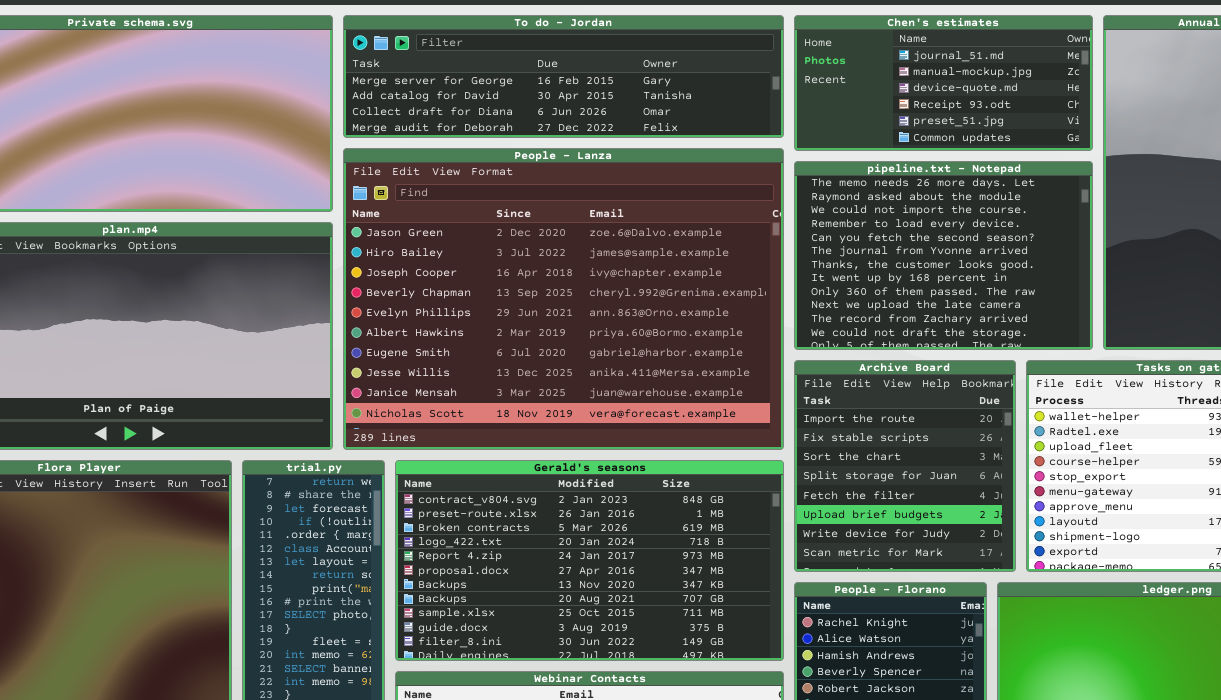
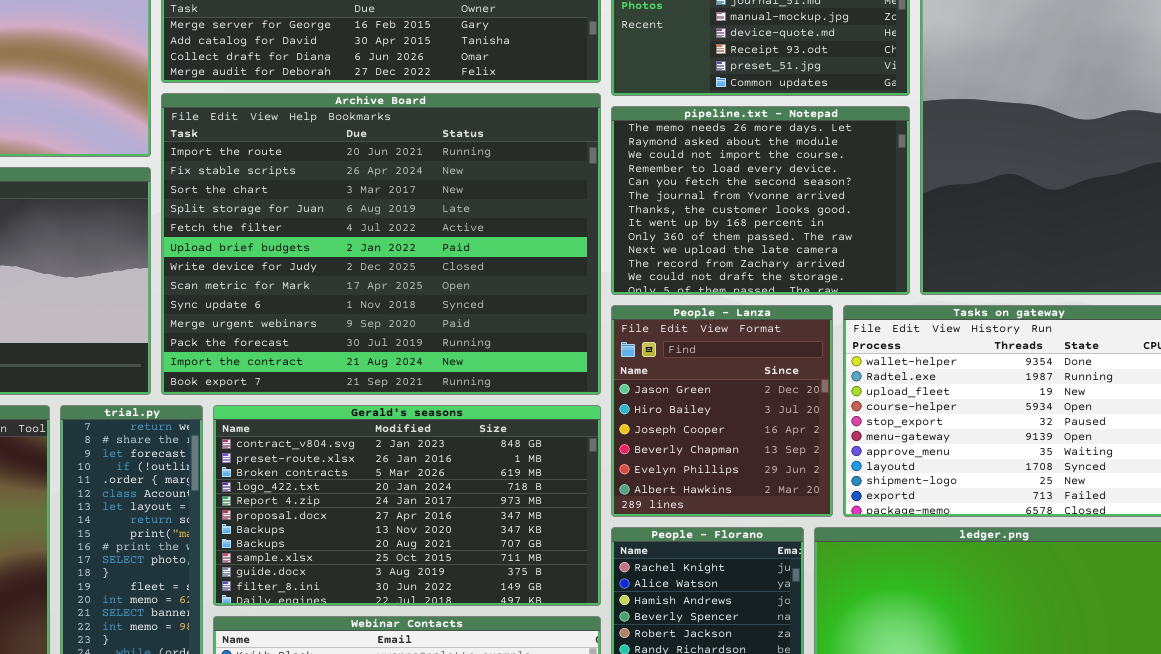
People - Lanza: [343,148,784,450] -> [611,305,833,517], moved, resized
Archive Board: [794,360,1016,572] -> [161,93,601,395], moved, resized

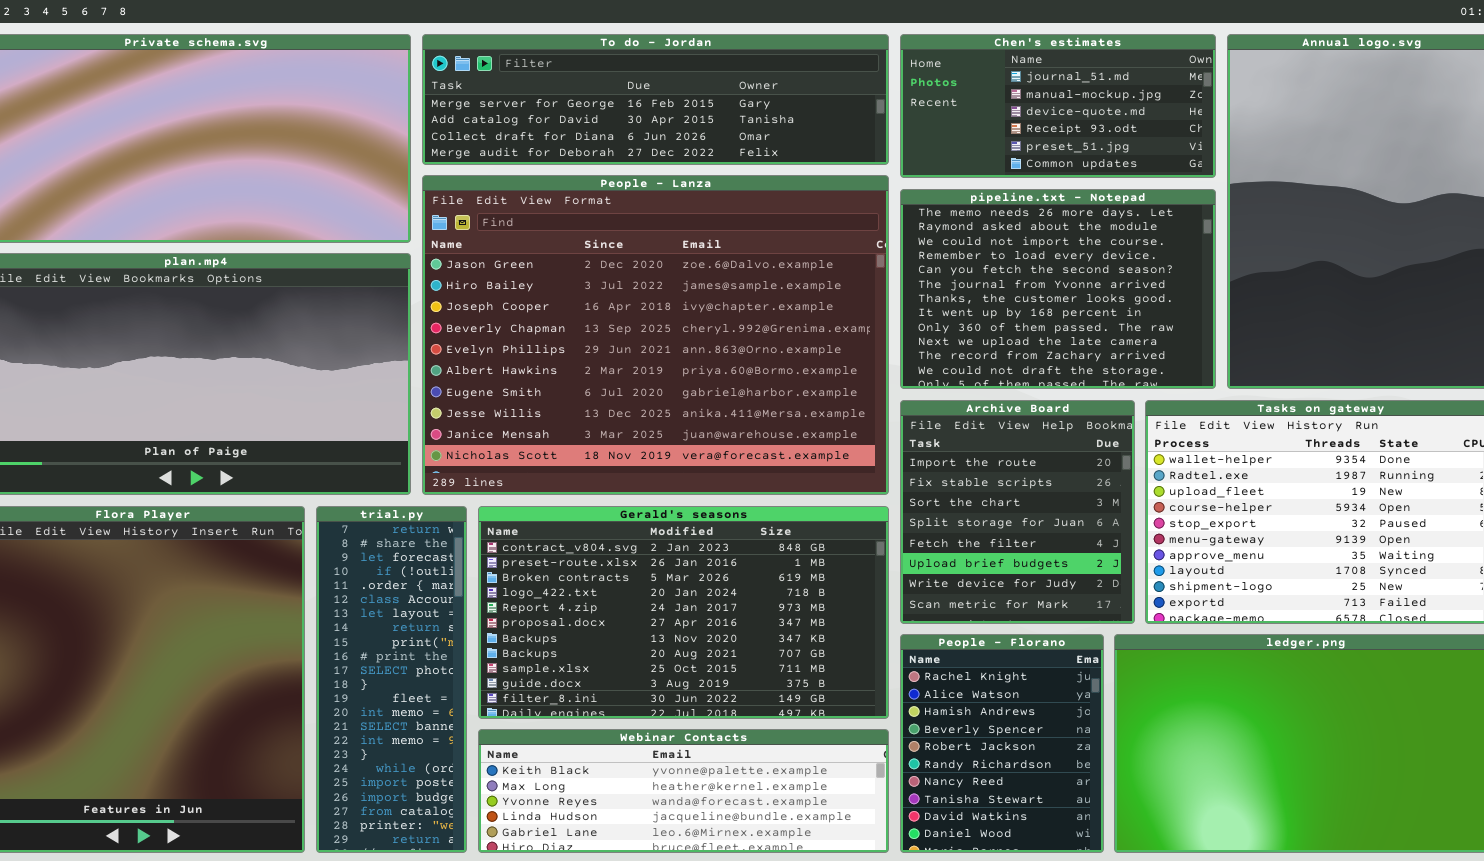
Archive Board: [161,93,601,395] -> [900,400,1135,624], moved, resized
People - Lanza: [611,305,833,517] -> [422,175,889,495], moved, resized

